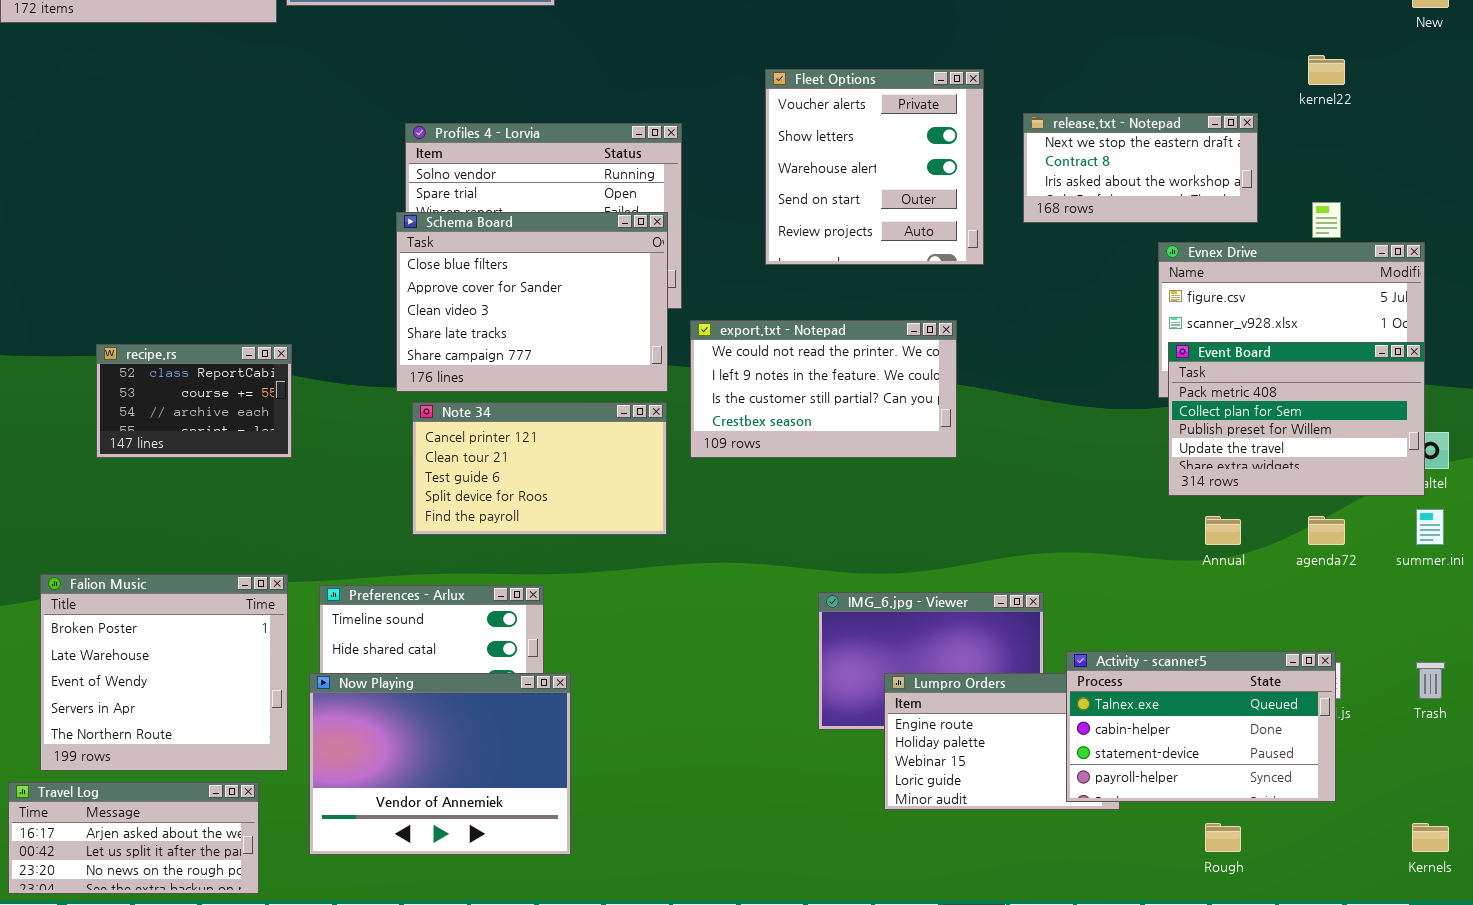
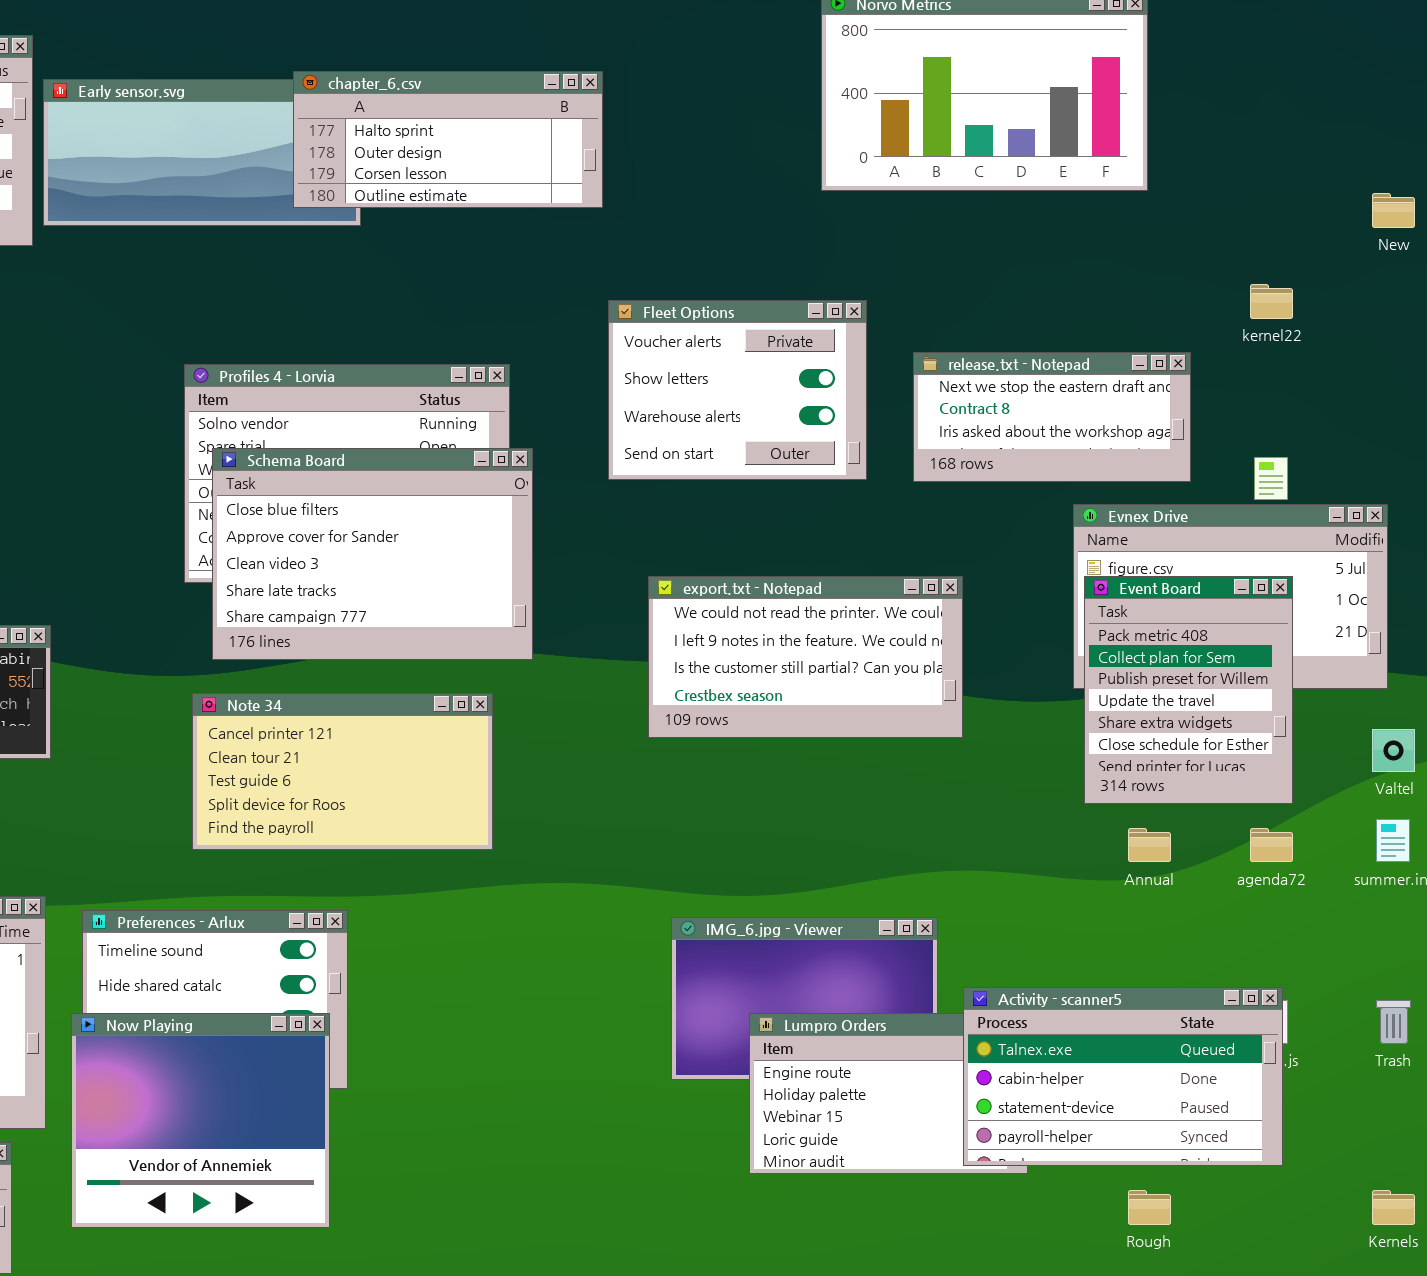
Fleet Options: [765,69,984,265] -> [608,300,867,480], resized
Schema Board: [396,212,668,392] -> [212,448,533,660], moved
export.txt - Notepad: [690,320,957,458] -> [648,576,963,738], moved
Event Board: [1168,342,1425,496] -> [1084,576,1293,804], resized
Now Playing: [309,673,571,855] -> [71,1013,330,1228], resized

